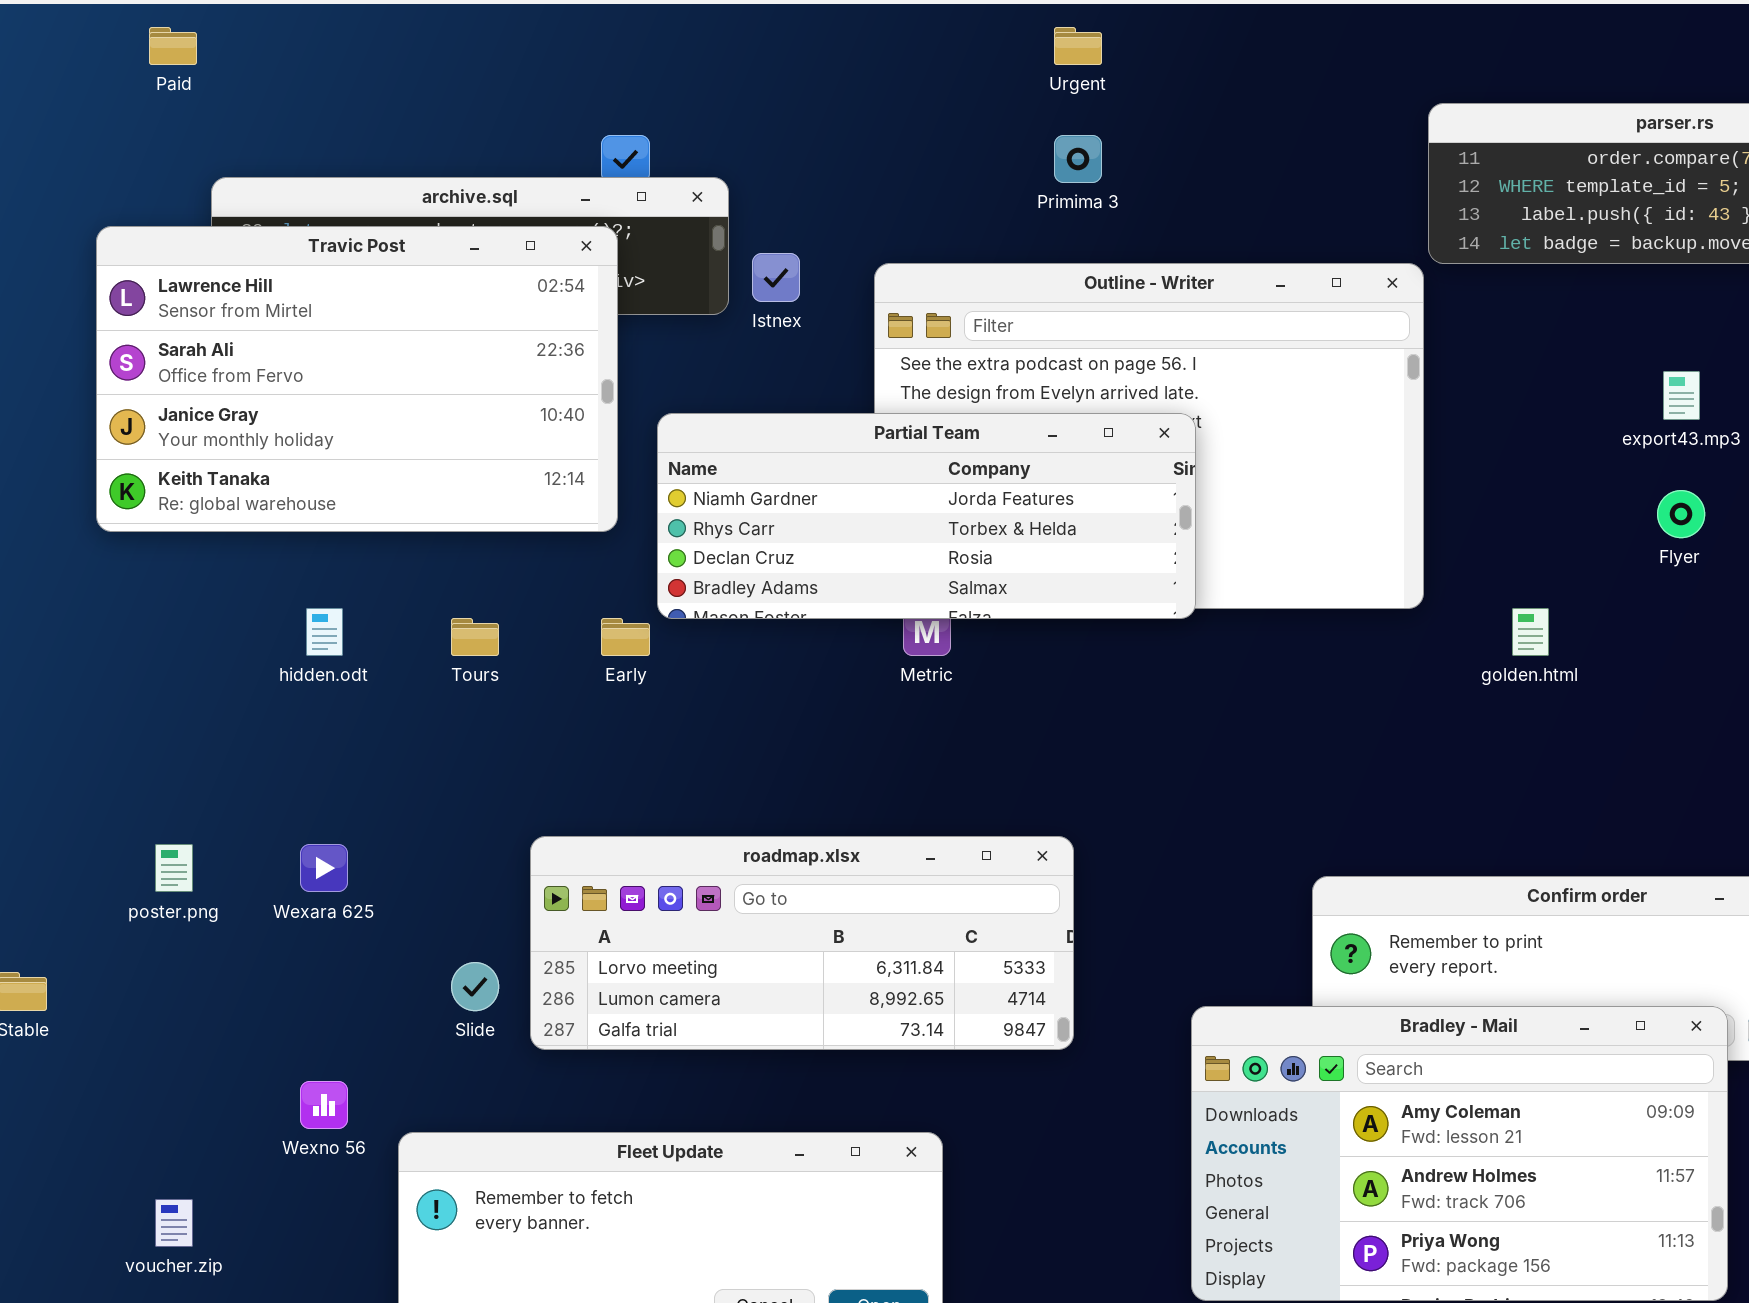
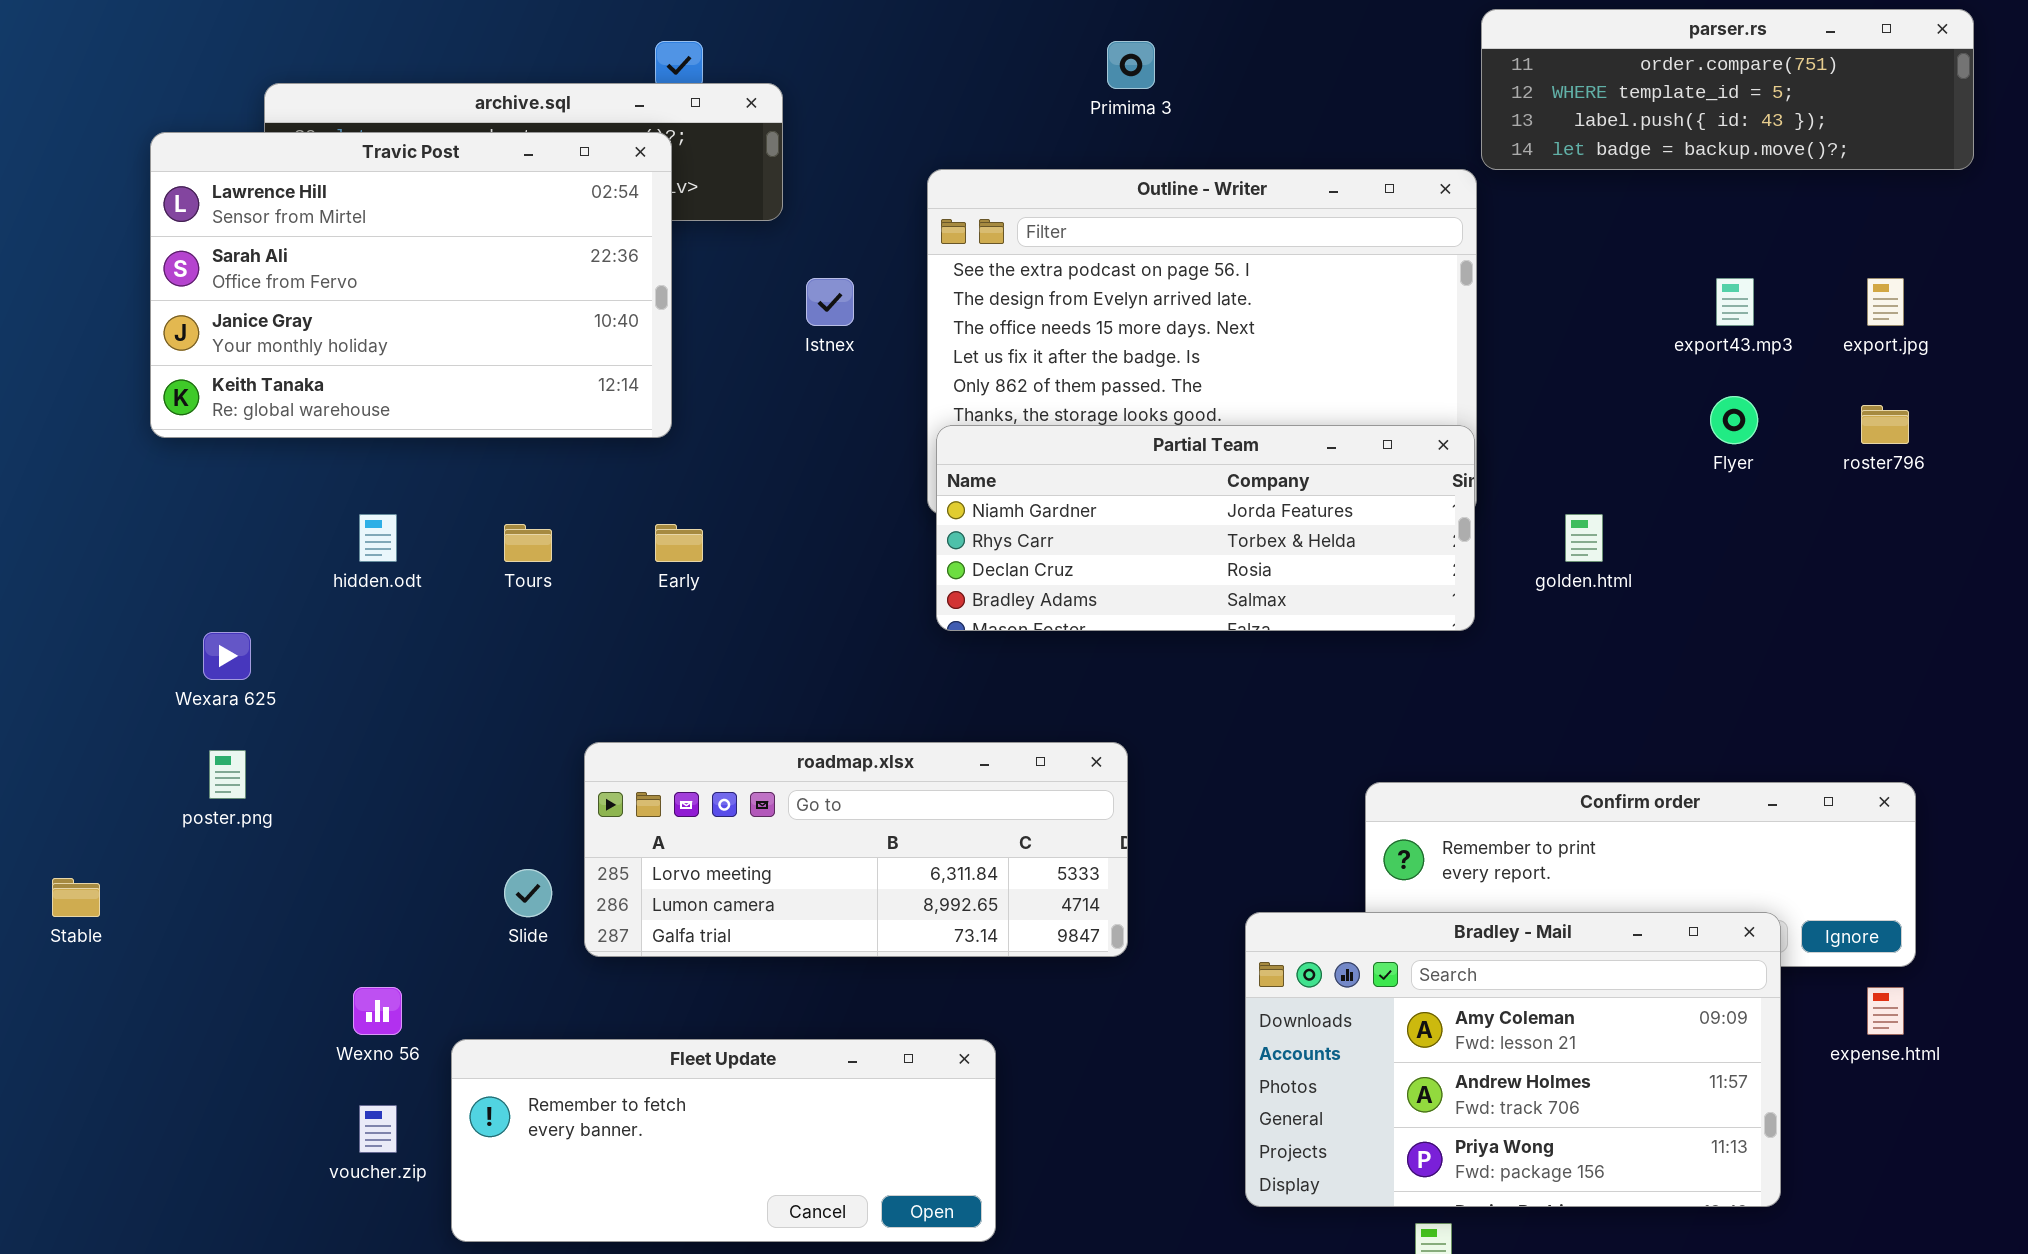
Istnex: [752,253,800,302] -> [806,278,854,326], moved
Partial Team: [657,413,1196,619] -> [936,425,1475,631], moved
Wexara 625: [300,844,348,892] -> [203,632,251,680], moved
voucher.zip: [155,1199,193,1247] -> [359,1105,397,1153], moved

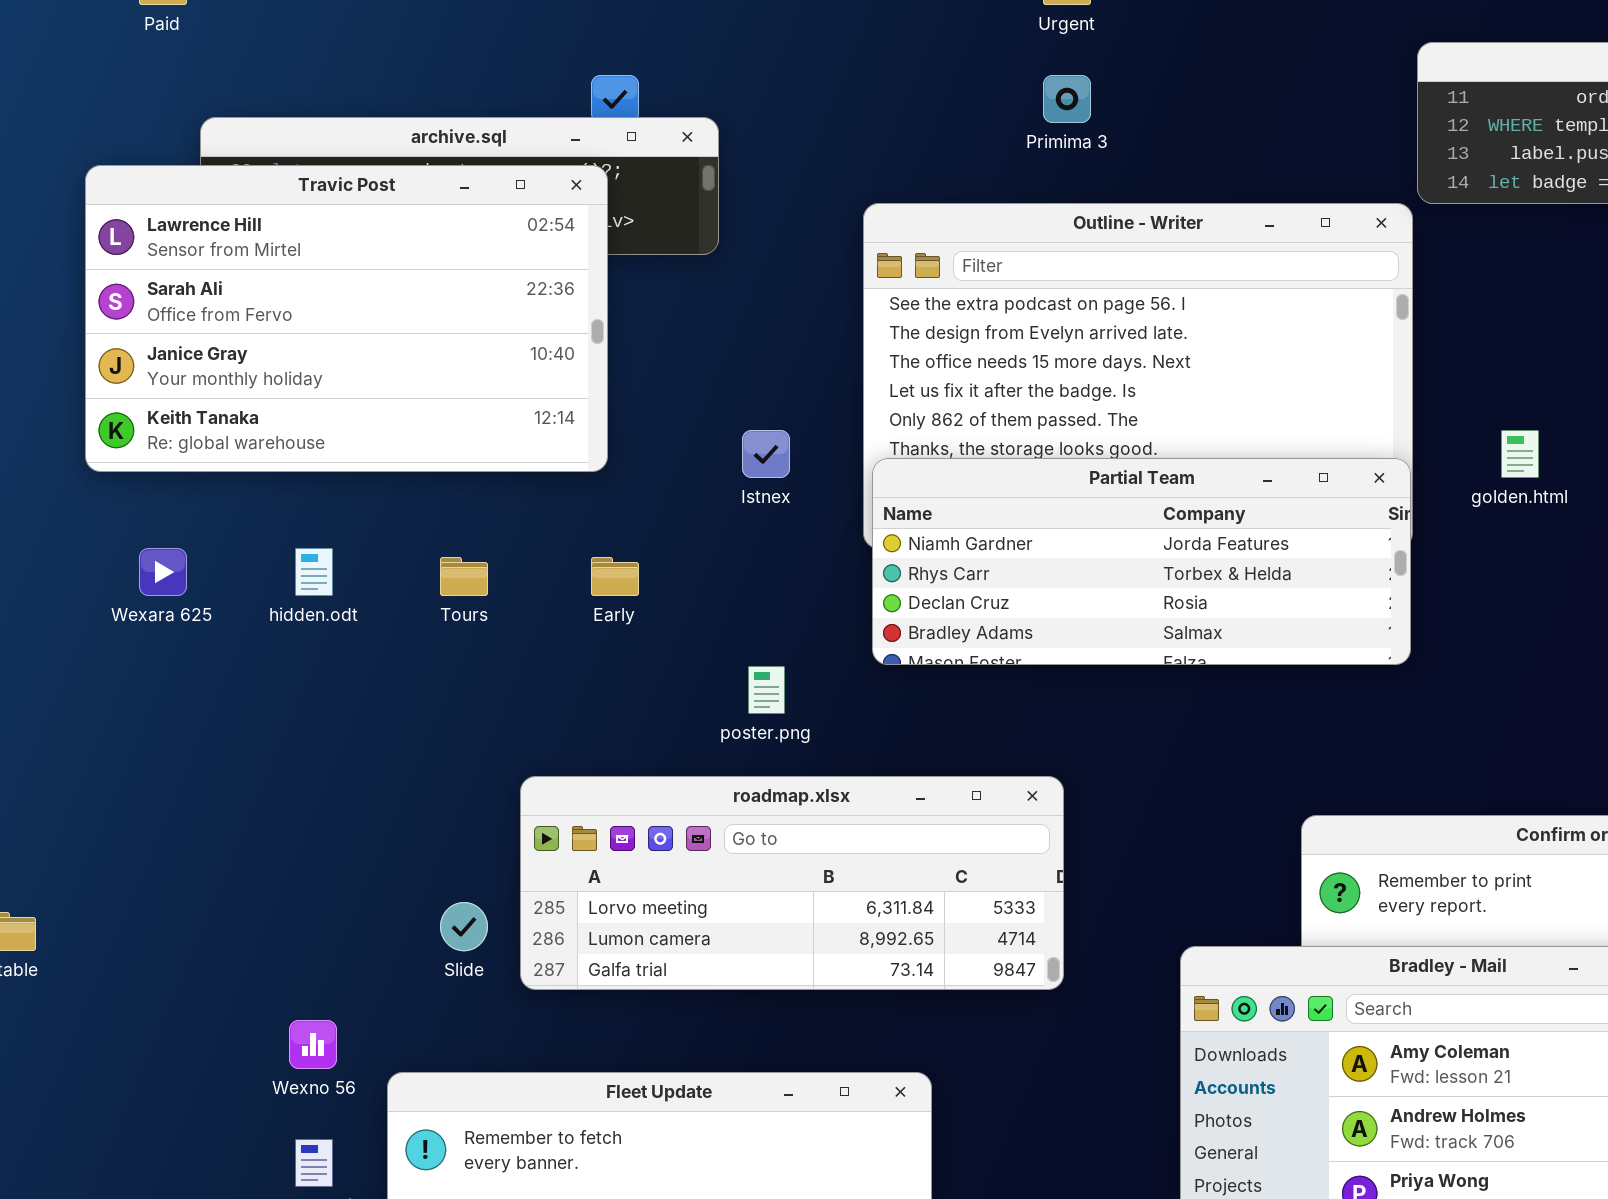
Istnex: [806,278,854,326] -> [742,430,790,478], moved
golden.html: [1565,514,1603,562] -> [1501,430,1539,478], moved
Wexara 625: [203,632,251,680] -> [139,548,187,596], moved
poster.png: [209,750,246,799] -> [748,666,785,714], moved

